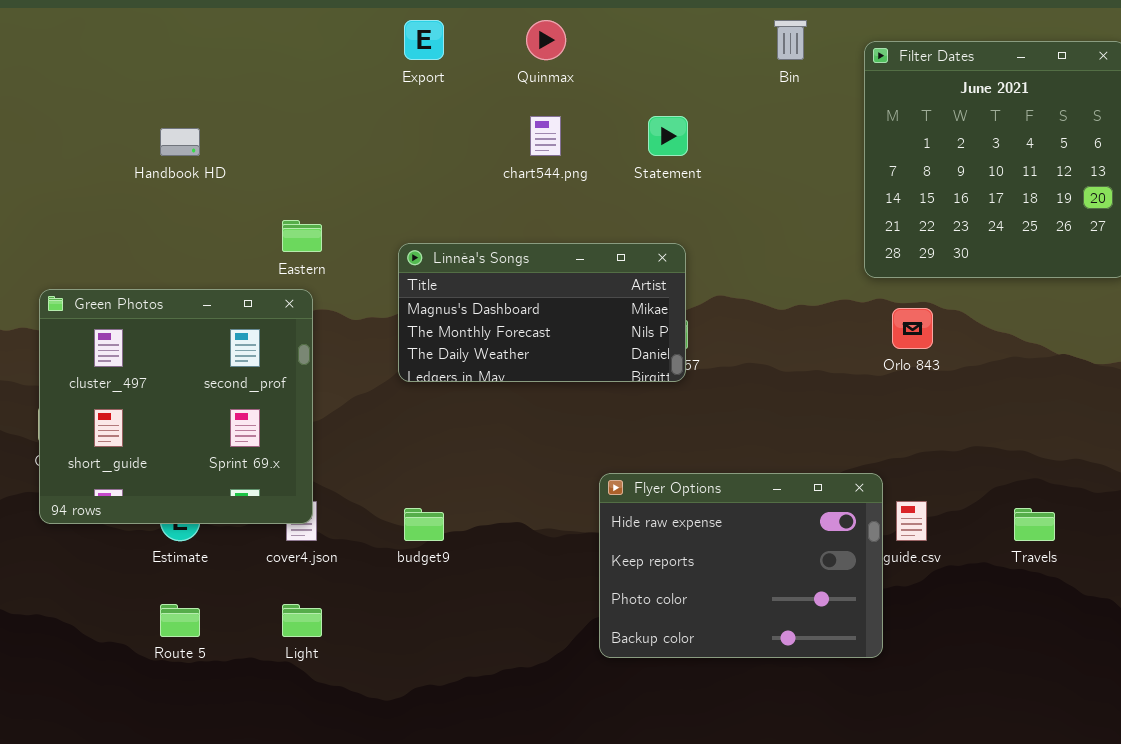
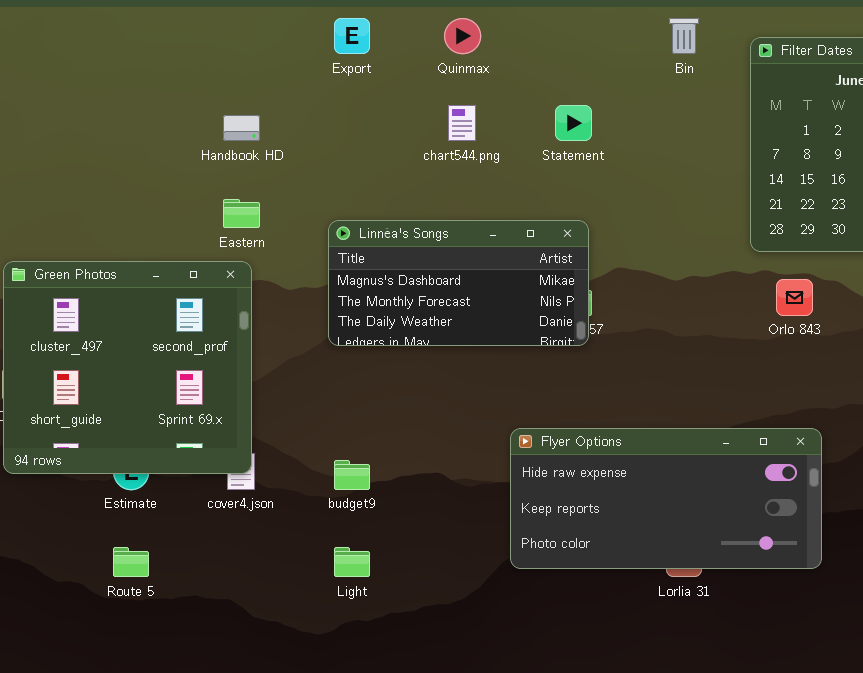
Handbook HD: [160,128,200,156] -> [223,115,260,141], moved
Flyer Options: [599,473,883,658] -> [510,428,822,569], resized
Light: [282,604,322,637] -> [334,547,370,577], moved

